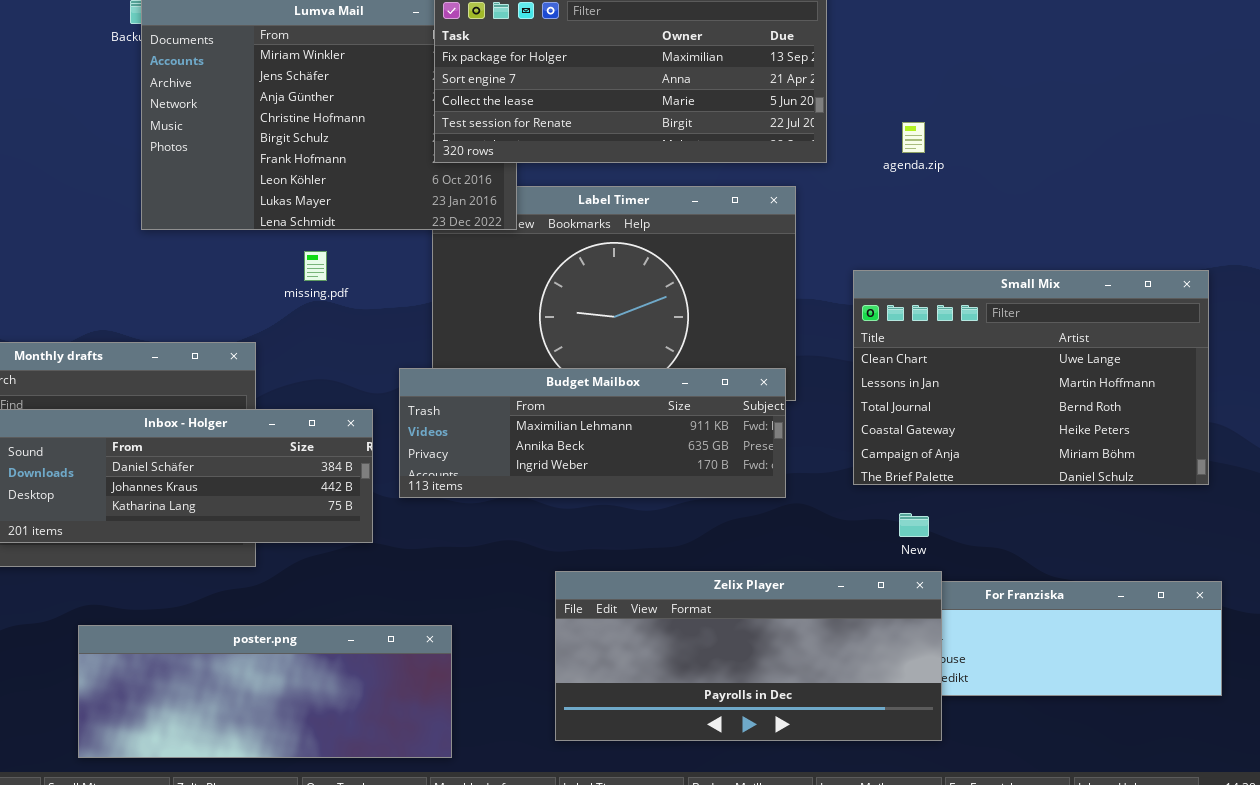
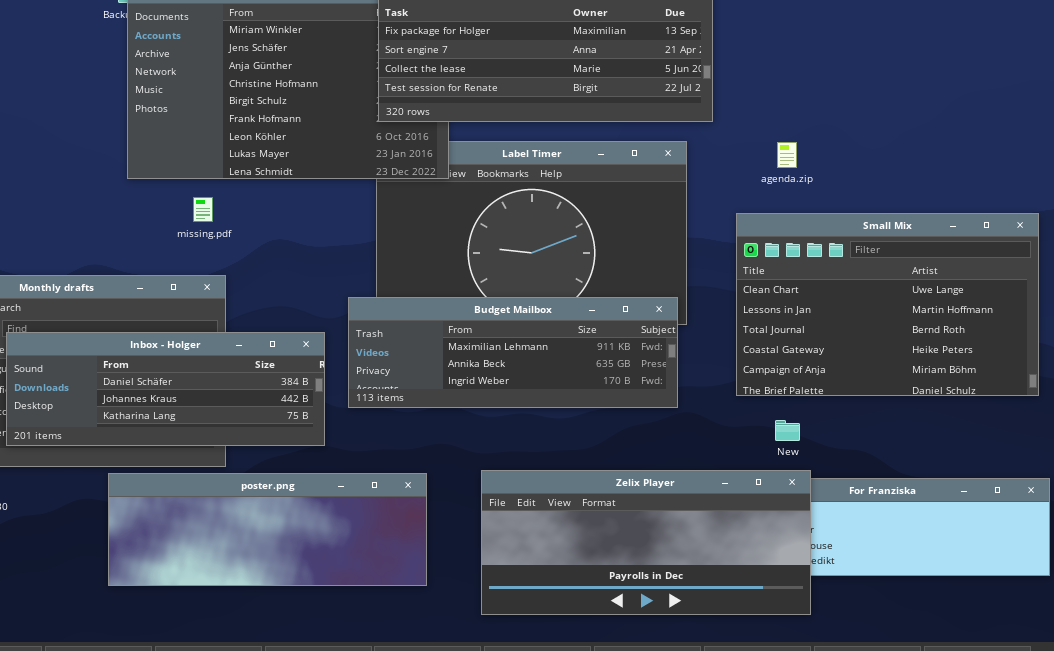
agenda.zip: [902,122,925,153] -> [777,142,797,168], moved
missing.pdf: [304,251,327,281] -> [193,197,213,222], moved
poster.png: [78,625,452,758] -> [108,473,427,586], moved

